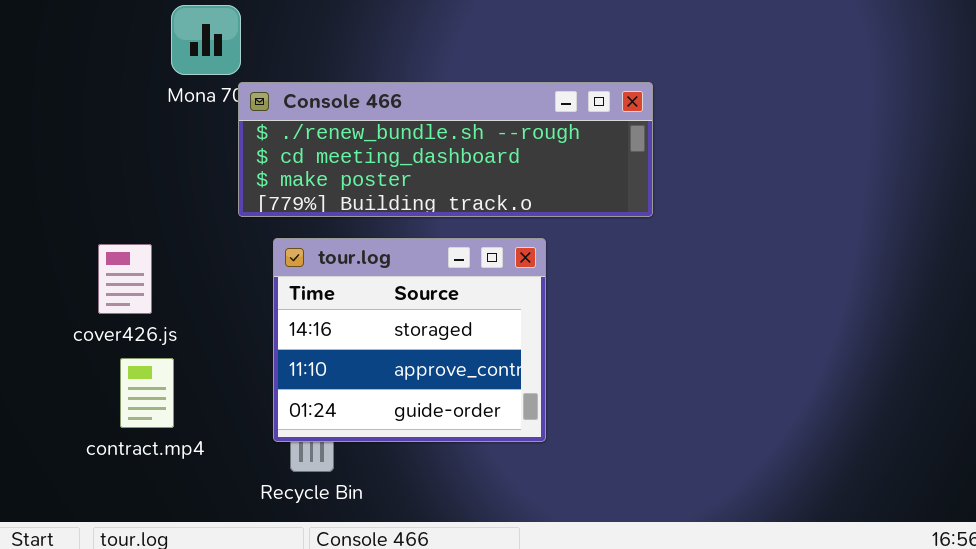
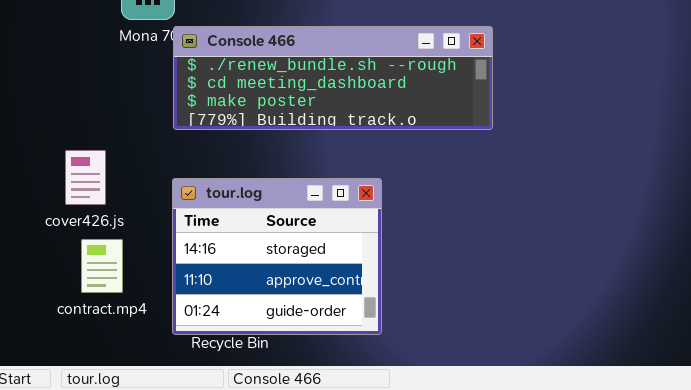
tour.log: [273,238,546,442] -> [172,178,382,335], moved

